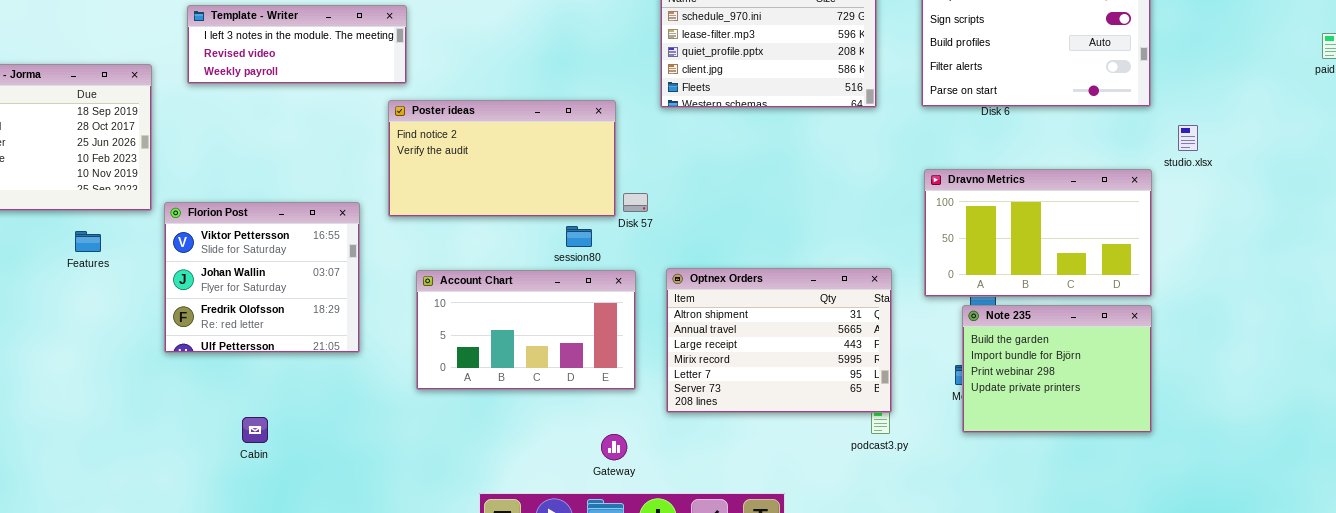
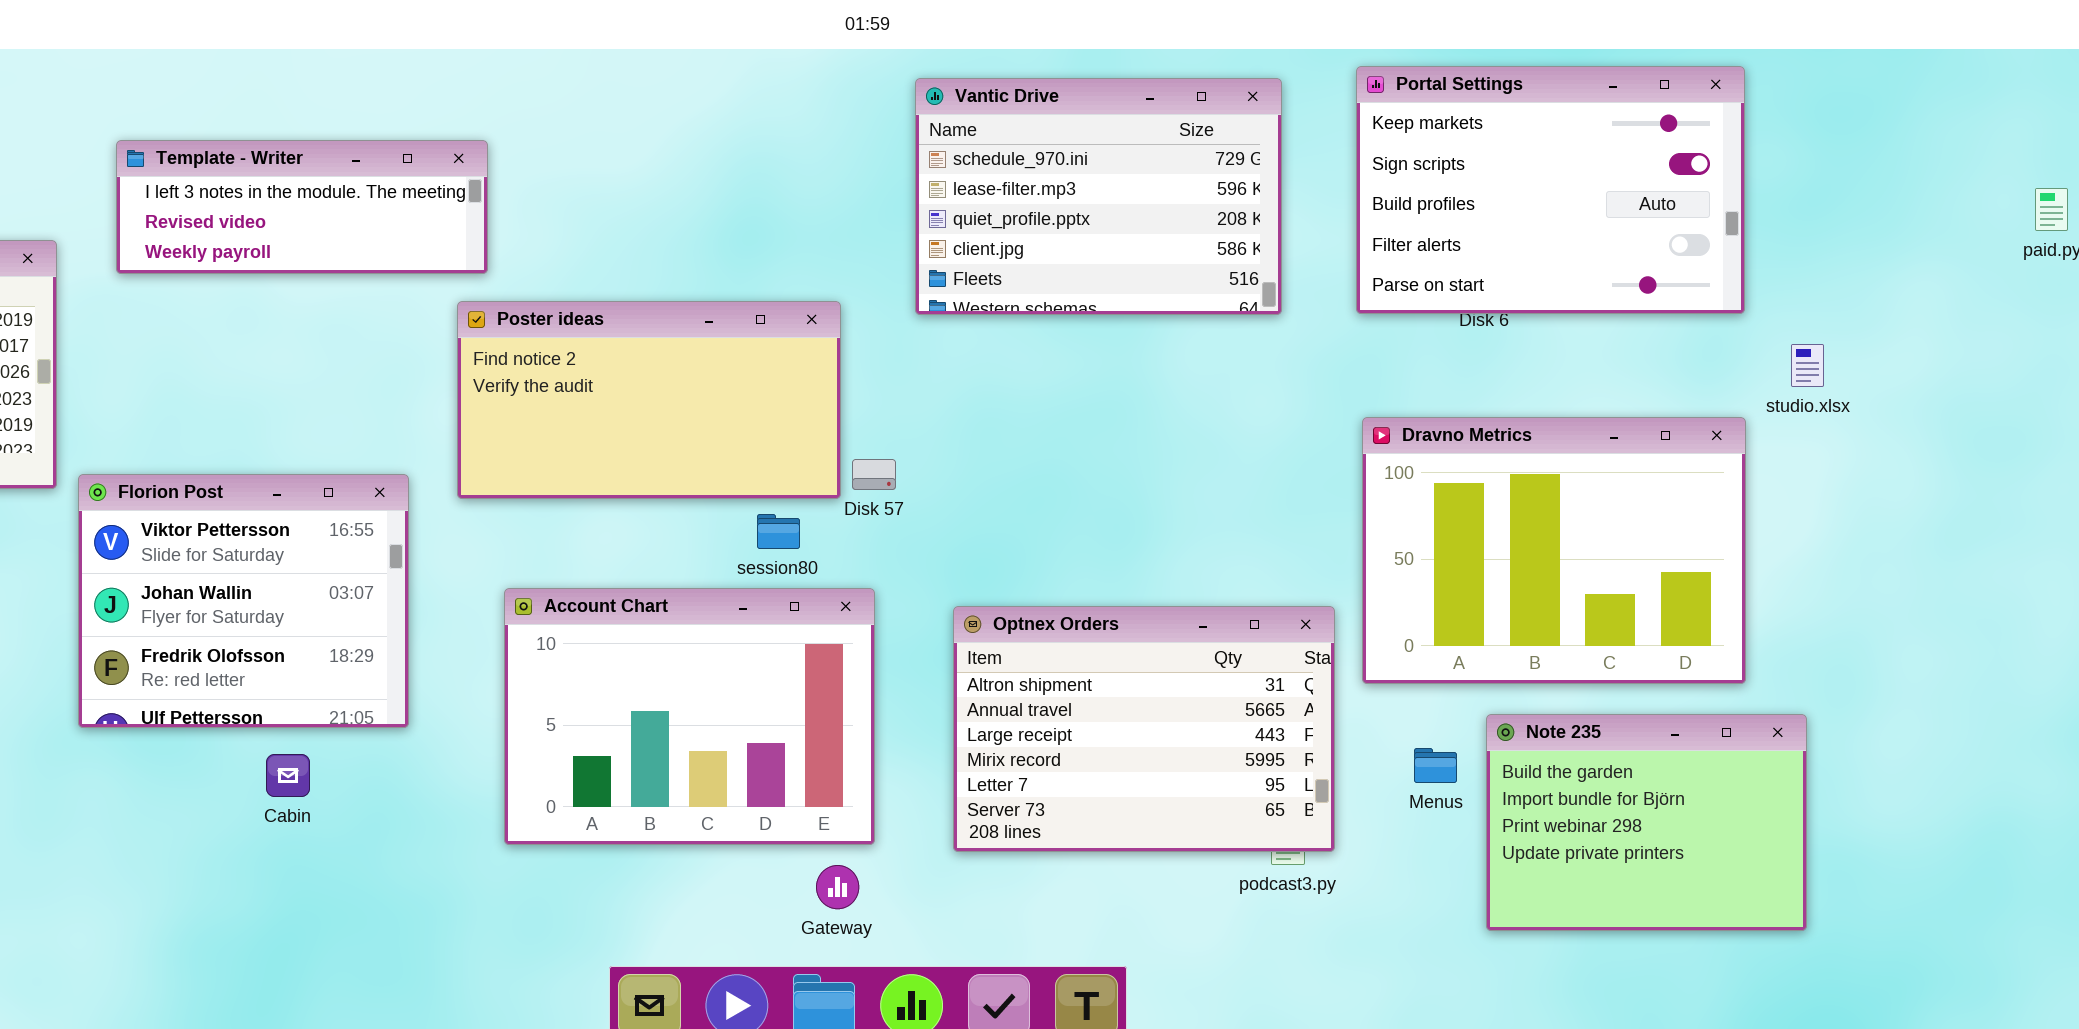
Dravno Metrics: [924,169,1152,297] -> [1362,417,1746,684], resized
Optnex Orders: [666,268,892,413] -> [953,606,1335,852], moved
Account Chart: [416,270,636,390] -> [504,588,875,845], resized
Note 235: [962,305,1152,433] -> [1486,714,1807,931], moved
Cabin: [242,417,268,443] -> [266,754,310,797], moved

